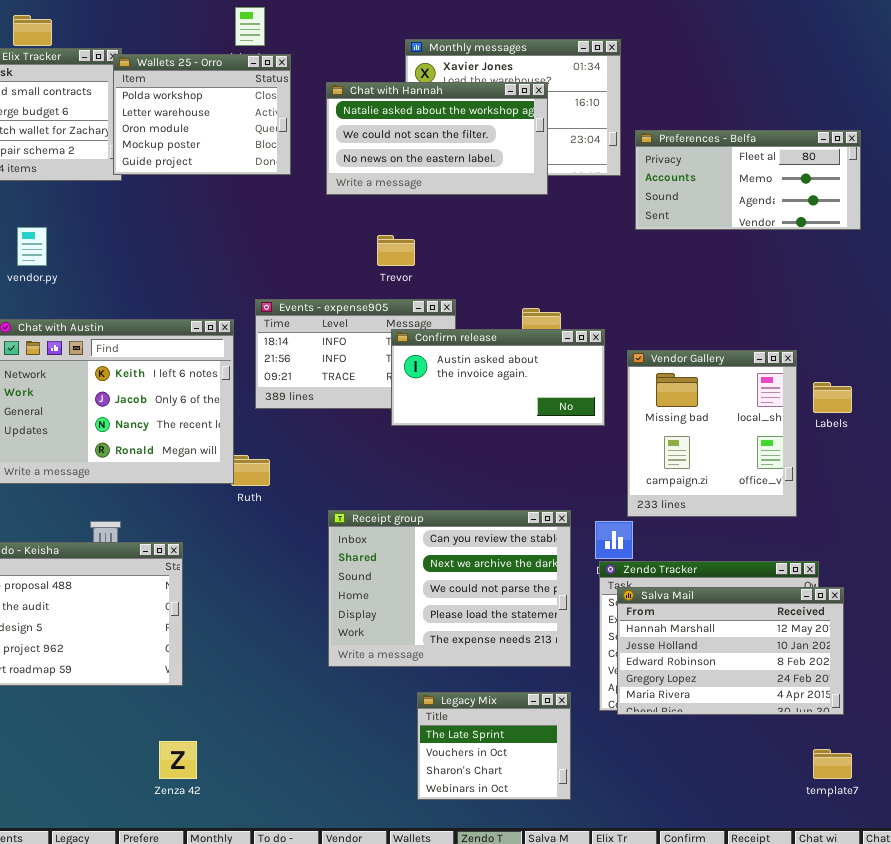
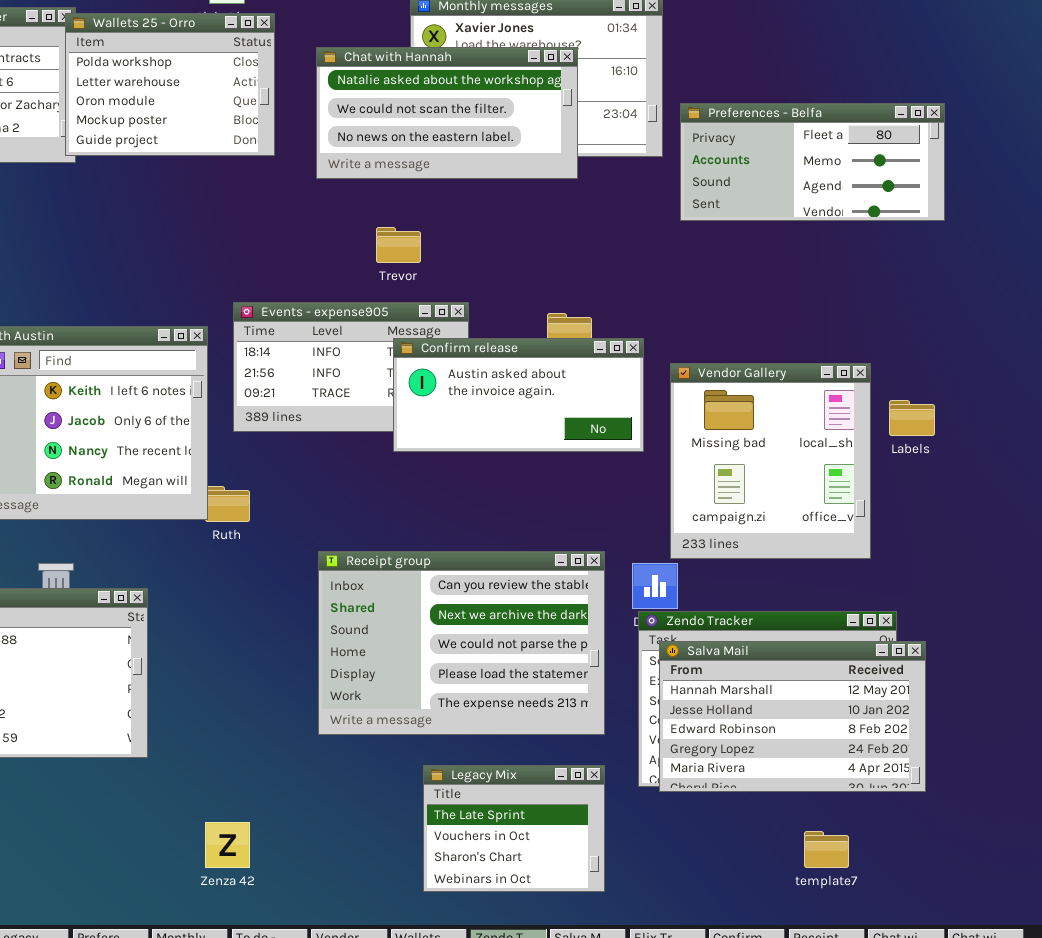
Zenza 42: [159,741,197,779] -> [205,822,250,868], moved
template7: [813,749,852,779] -> [804,831,849,868], moved

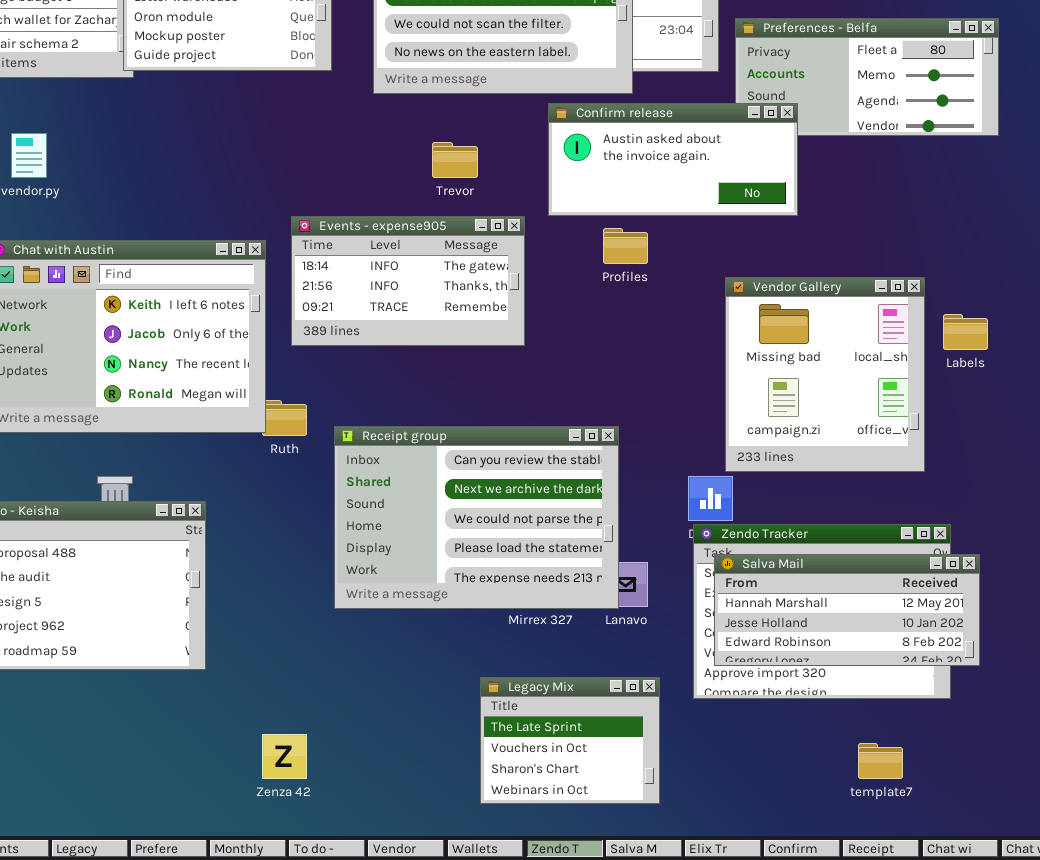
Confirm release: [393,338,644,452] -> [548,103,798,216], moved
Receipt group: [318,551,605,735] -> [334,426,619,609], moved
Salva Mail: [659,641,926,792] -> [714,554,980,666], resized

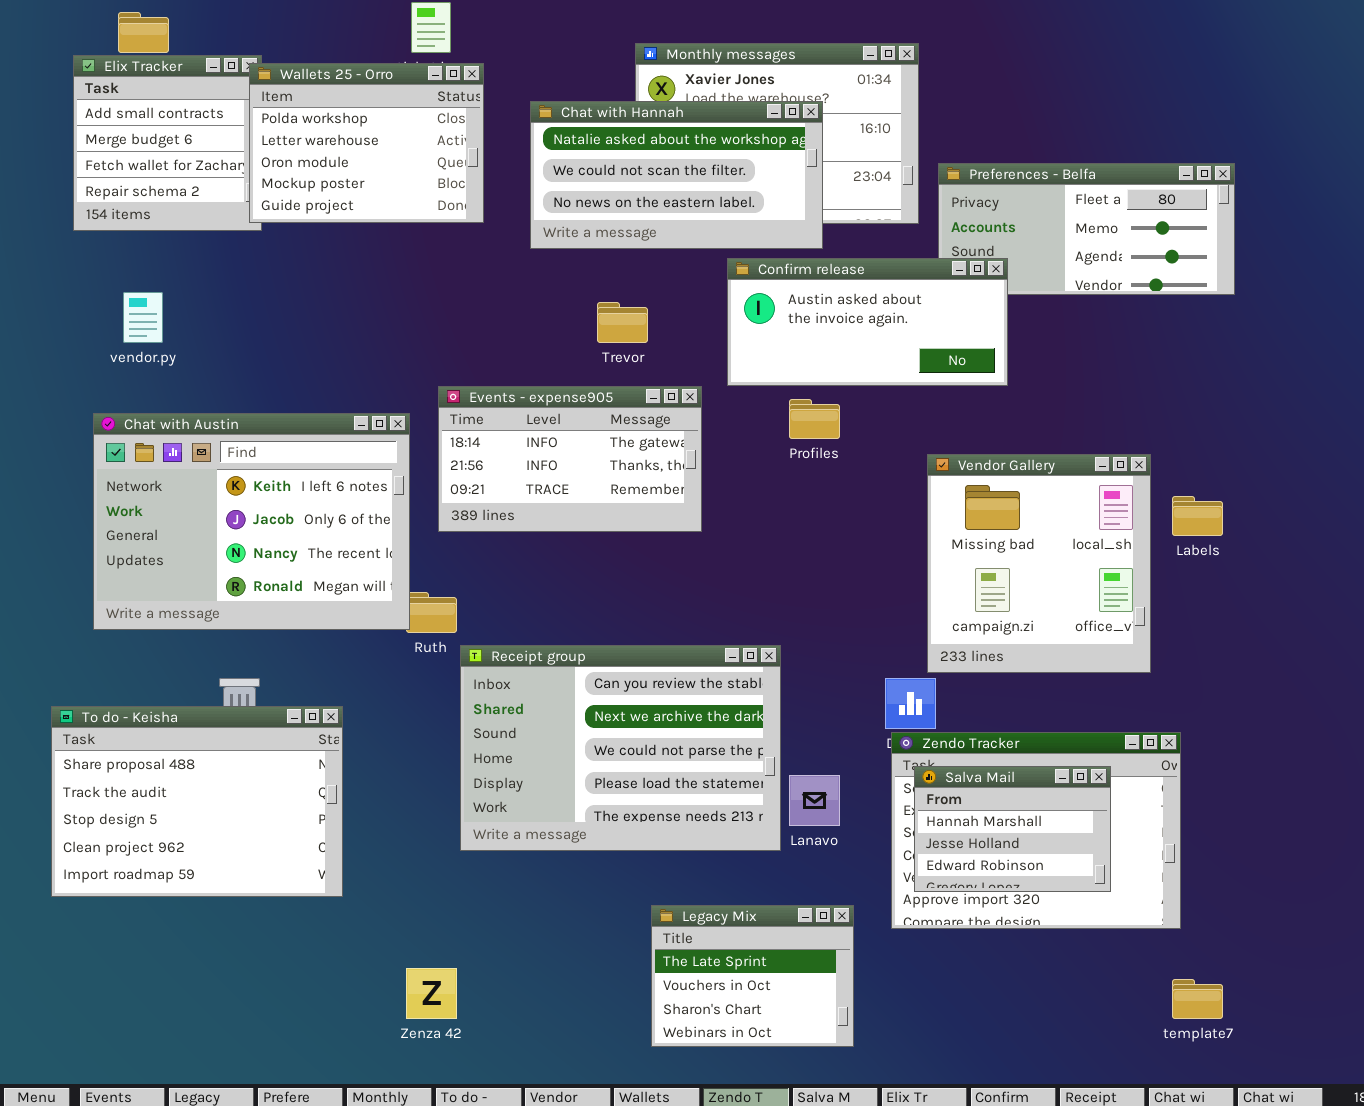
Receipt group: [334,426,619,609] -> [460,645,781,851], moved
Salva Mail: [714,554,980,666] -> [914,766,1111,892], resized
template7: [858,743,903,779] -> [1172,979,1223,1019], moved

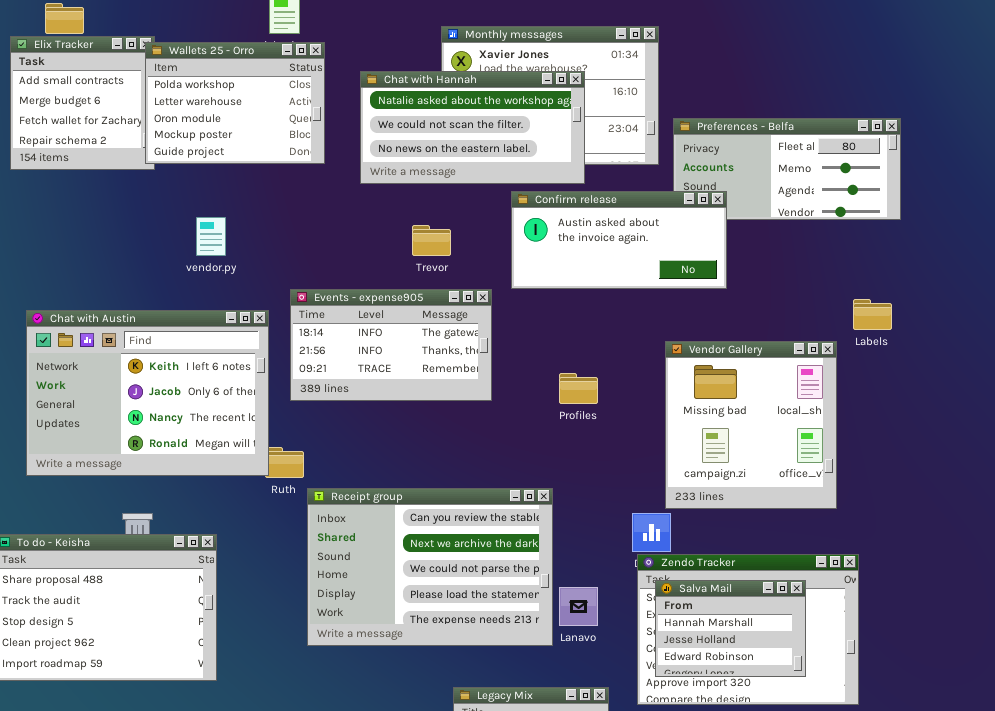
vendor.py: [123,292,163,343] -> [196,217,226,256], moved
Profiles: [789,399,840,439] -> [559,373,598,404], moved
Labels: [1172,496,1223,536] -> [853,299,892,330], moved

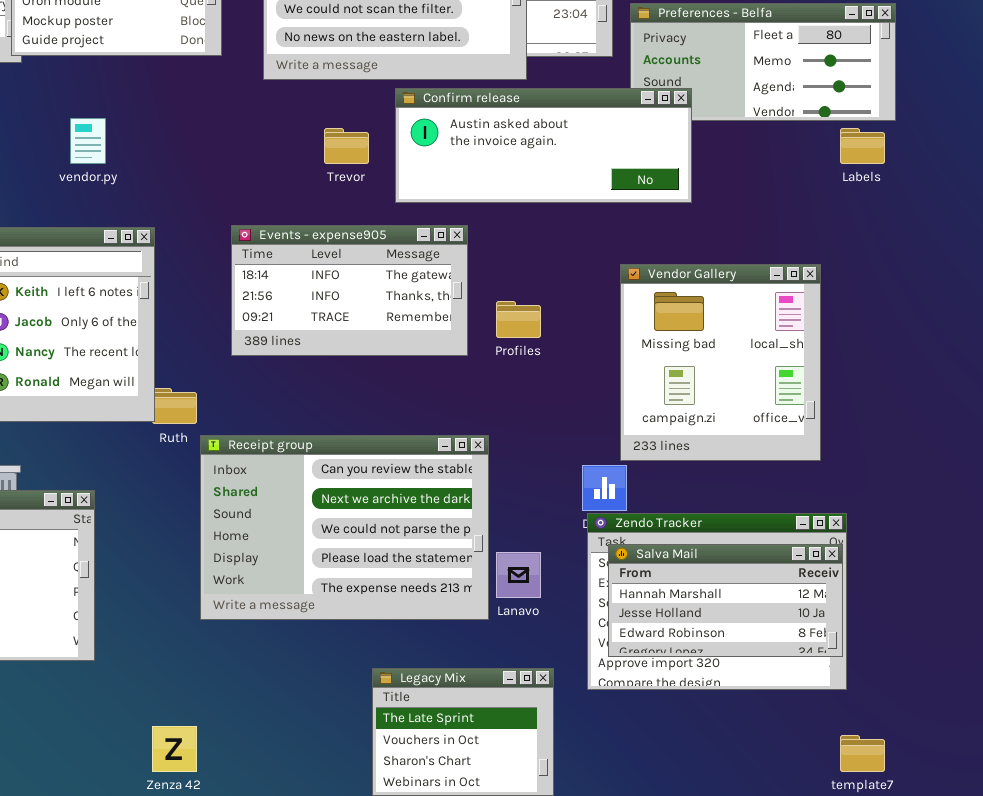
Confirm release: [511,191,727,289] -> [395,88,692,203], resized
Events - expense905: [290,289,492,401] -> [231,225,468,356], moved
Labels: [853,299,892,330] -> [840,128,885,164], moved
Salva Mail: [655,580,806,677] -> [608,544,843,657], resized

